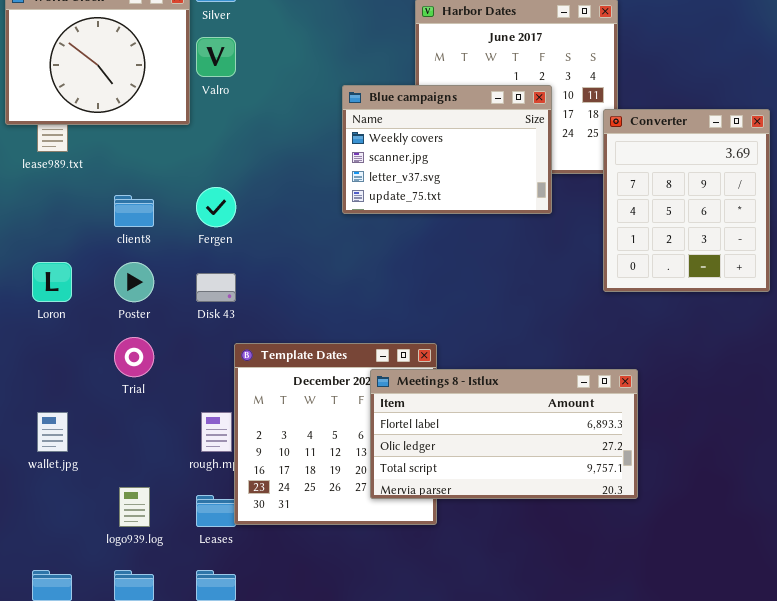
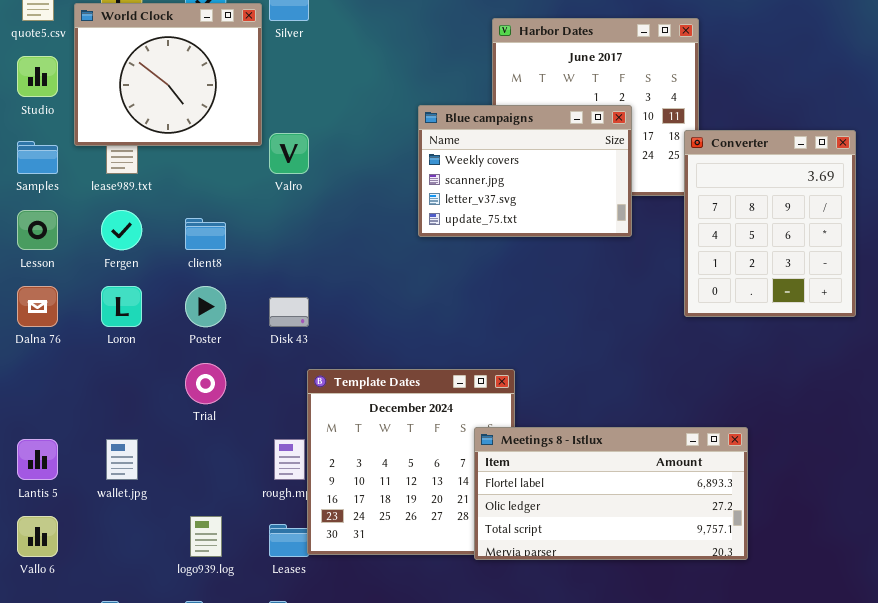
Valro: [196,37,236,77] -> [269,133,309,174], moved
Fergen: [196,187,236,227] -> [101,210,142,250], moved
Meetings 8 - Istlux: [370,369,638,499] -> [474,427,748,560], moved

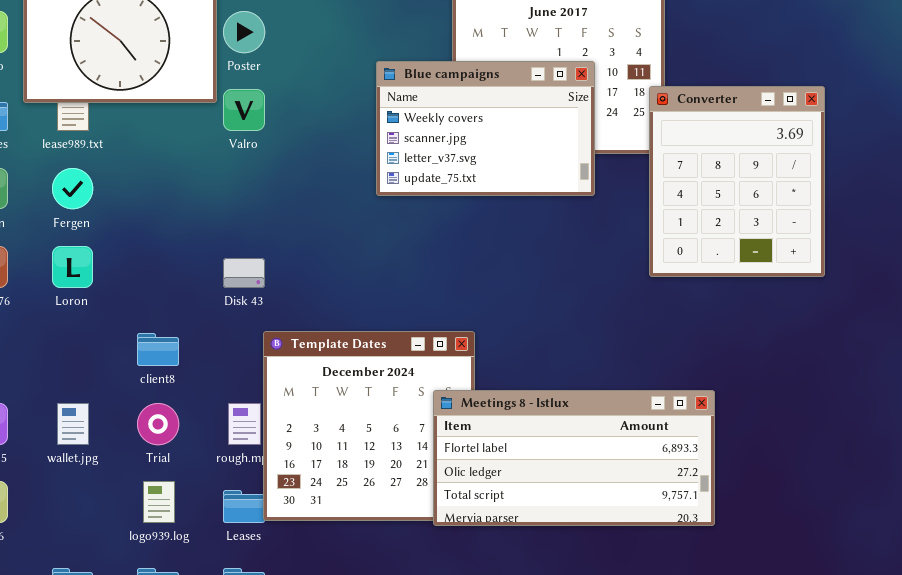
client8: [185,218,226,250] -> [137,333,179,366], moved
Poster: [185,286,226,327] -> [223,11,265,53], moved
Trial: [185,363,226,404] -> [137,403,179,445], moved

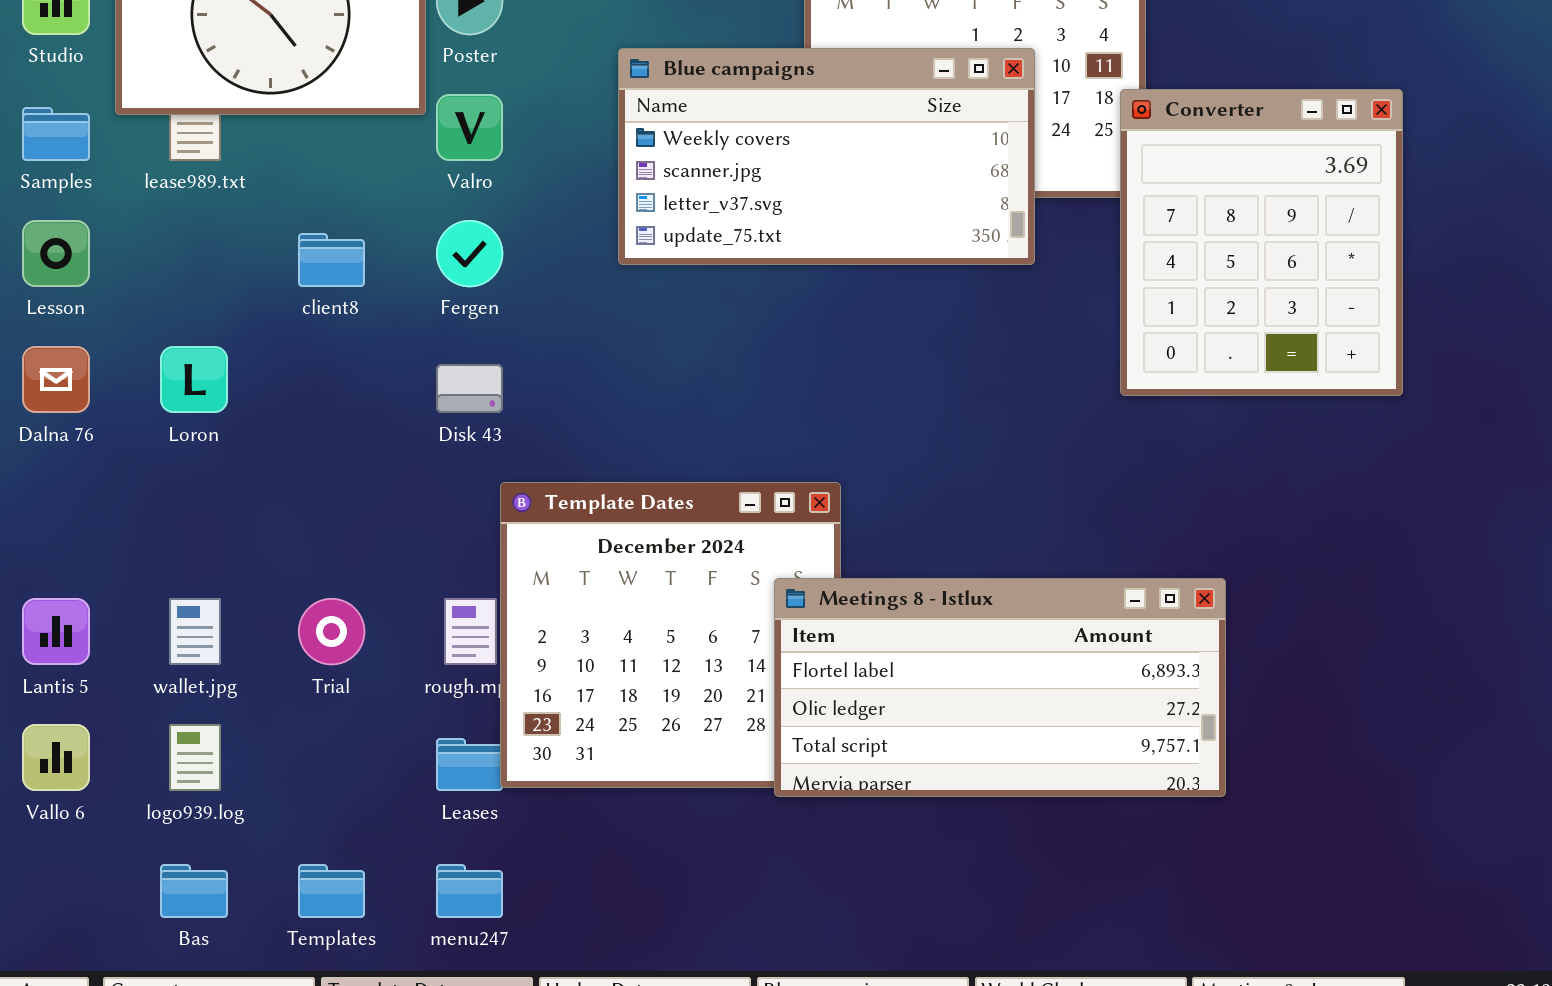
Blue campaigns: [376,61,595,196] -> [618,48,1035,265], resized
Fergen: [52,168,93,209] -> [436,220,503,287], moved
client8: [137,333,179,366] -> [298,233,365,287], moved
logo939.log: [143,481,175,523] -> [169,724,221,791], moved

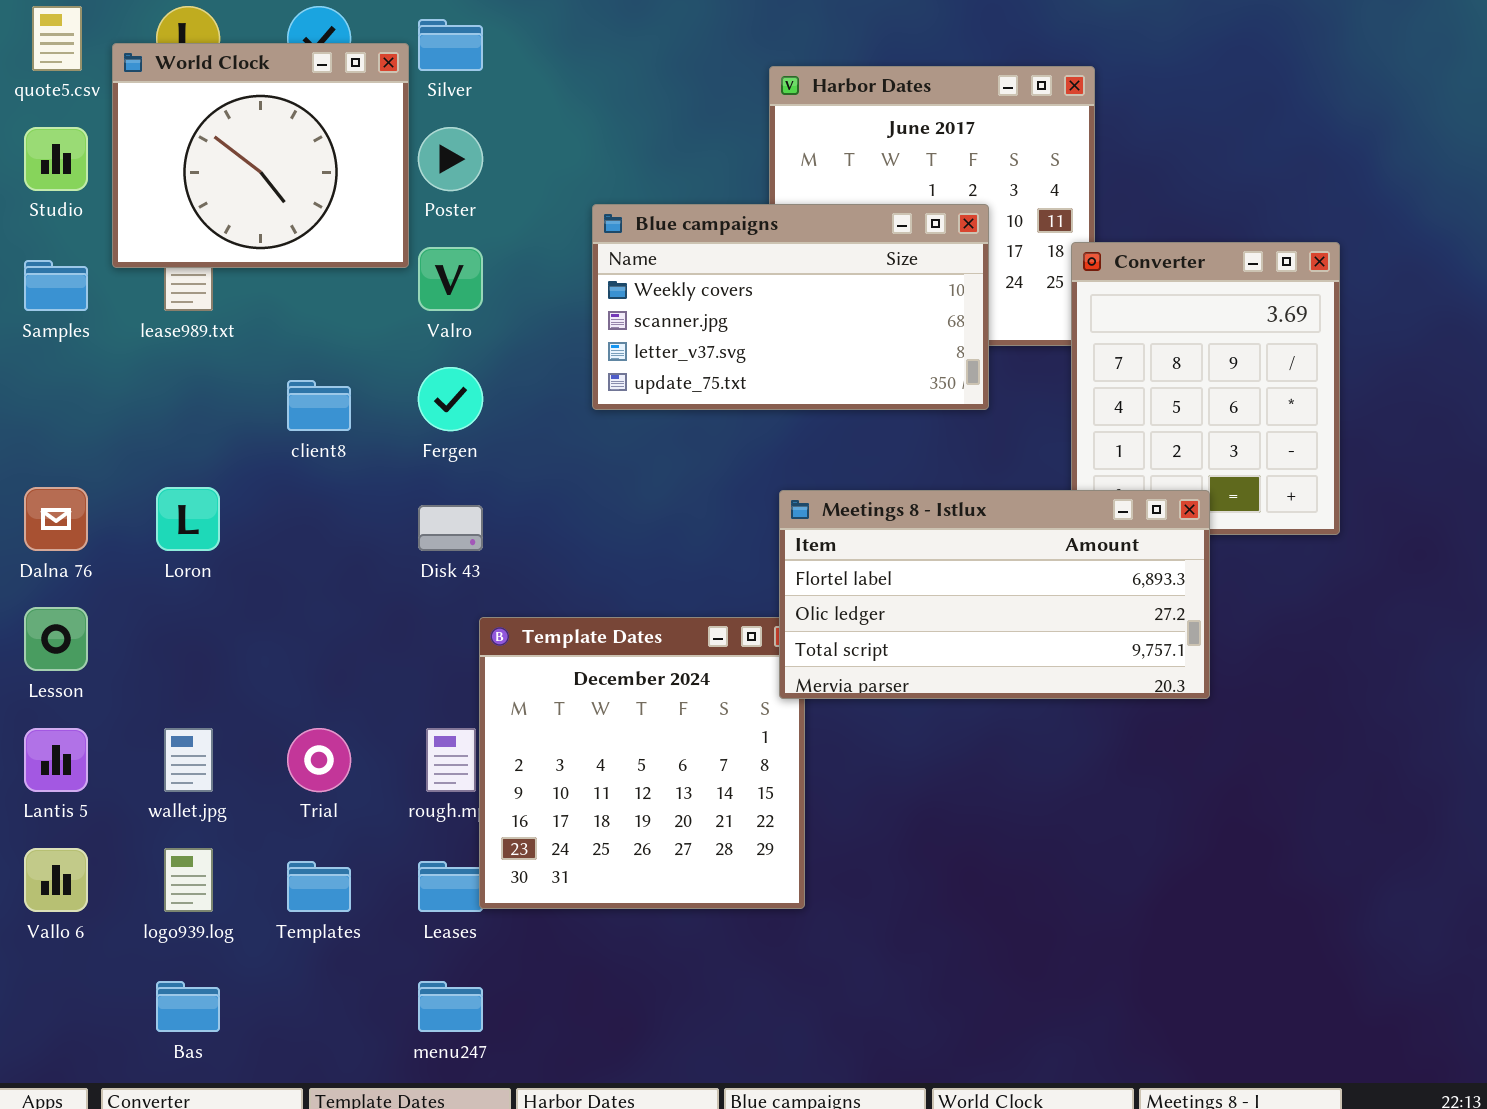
Lesson: [22,220,90,287] -> [24,607,88,671], moved
Meetings 8 - Istlux: [774,578,1226,797] -> [779,490,1210,699], moved
Templates: [298,864,365,918] -> [287,861,351,912], moved

